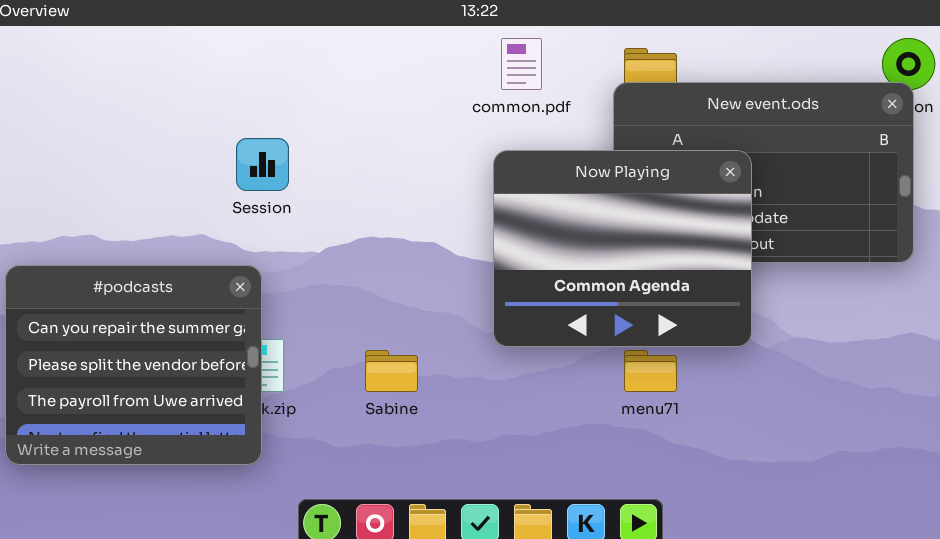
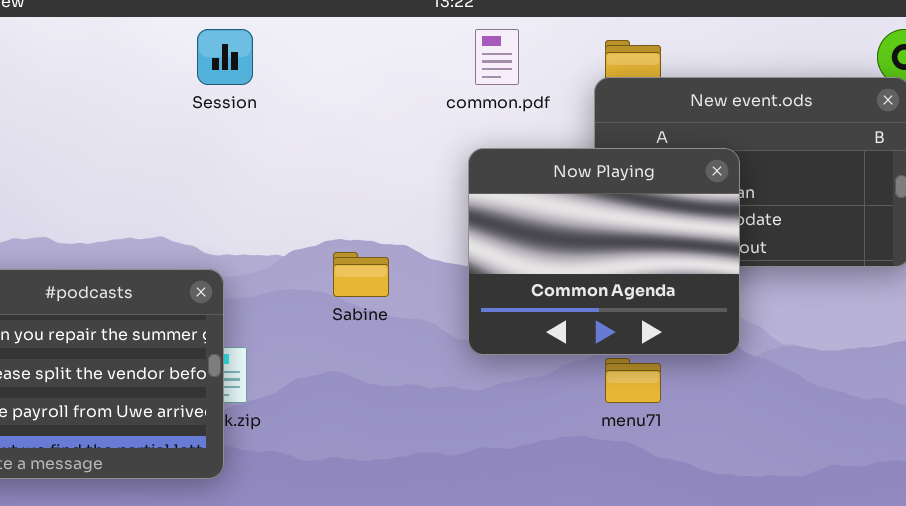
Session: [236,138,289,191] -> [197,29,253,85], moved
Sabine: [365,350,418,392] -> [333,252,389,297], moved

